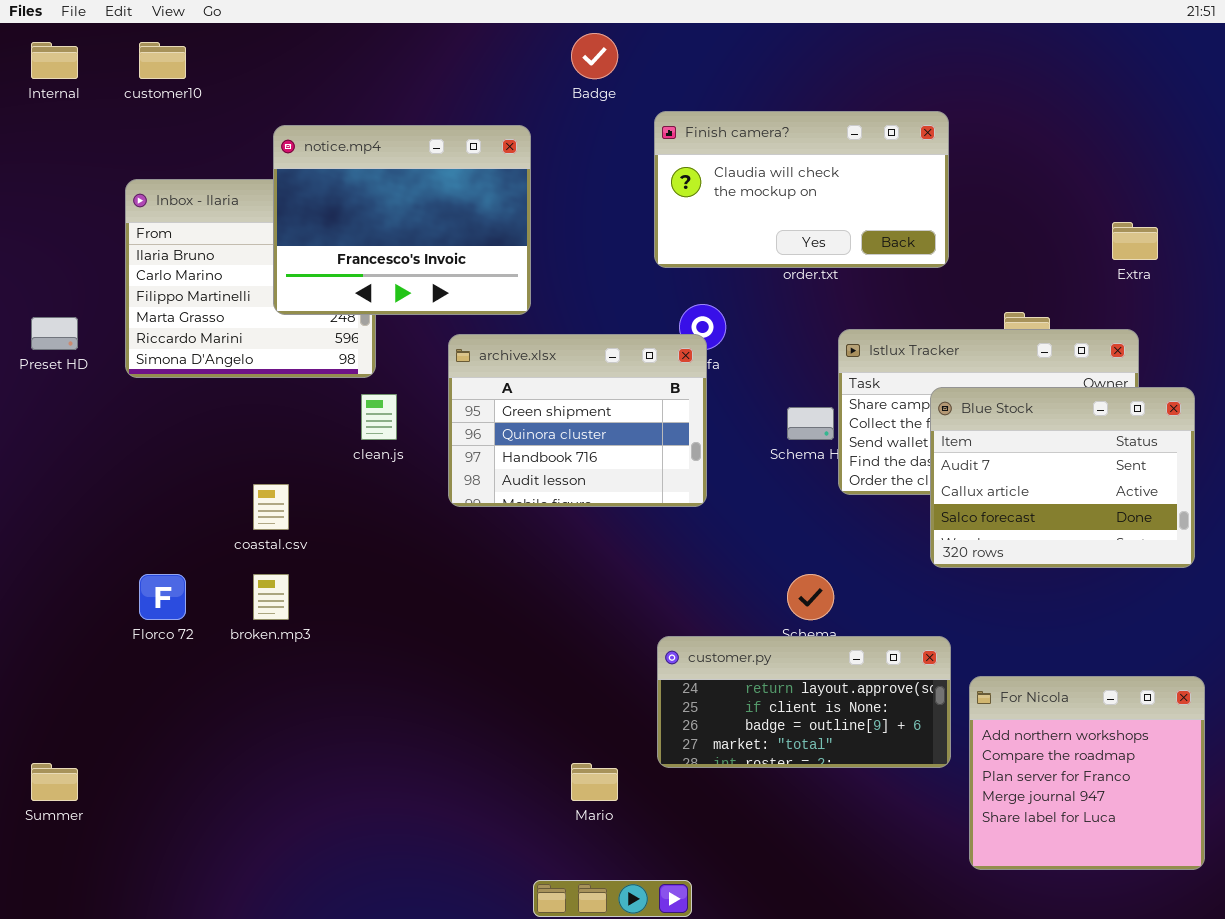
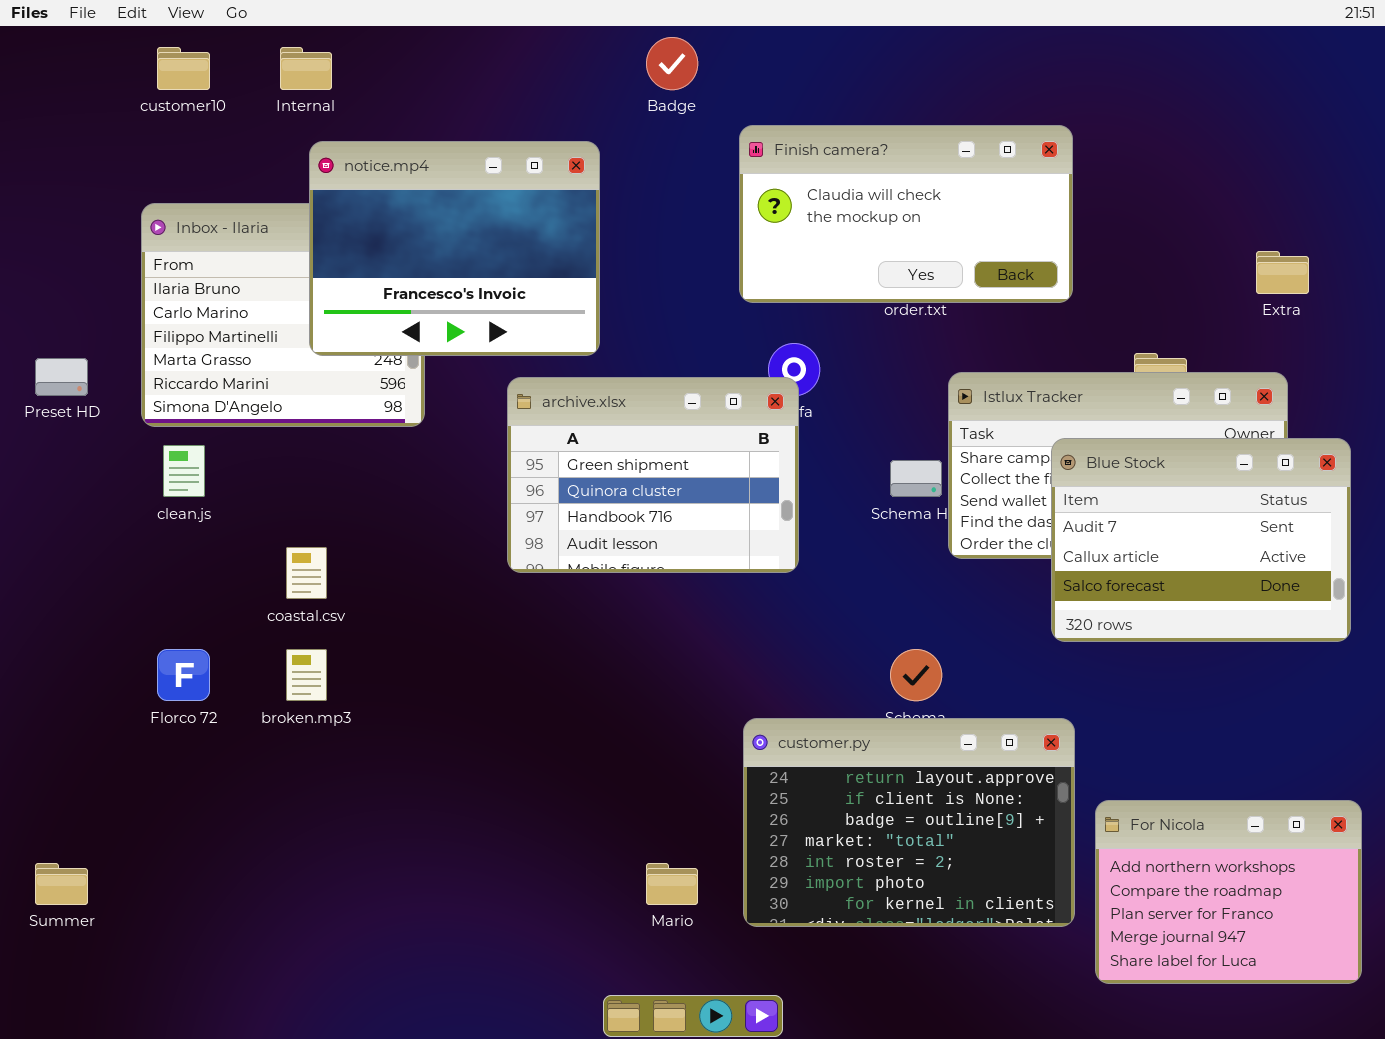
Internal: [31,42,78,79] -> [280,47,332,90], moved
clean.js: [361,394,397,440] -> [163,445,205,497], moved
customer.py: [657,636,951,768] -> [743,718,1075,927], resized
For Nicola: [969,676,1205,870] -> [1095,800,1362,984], resized

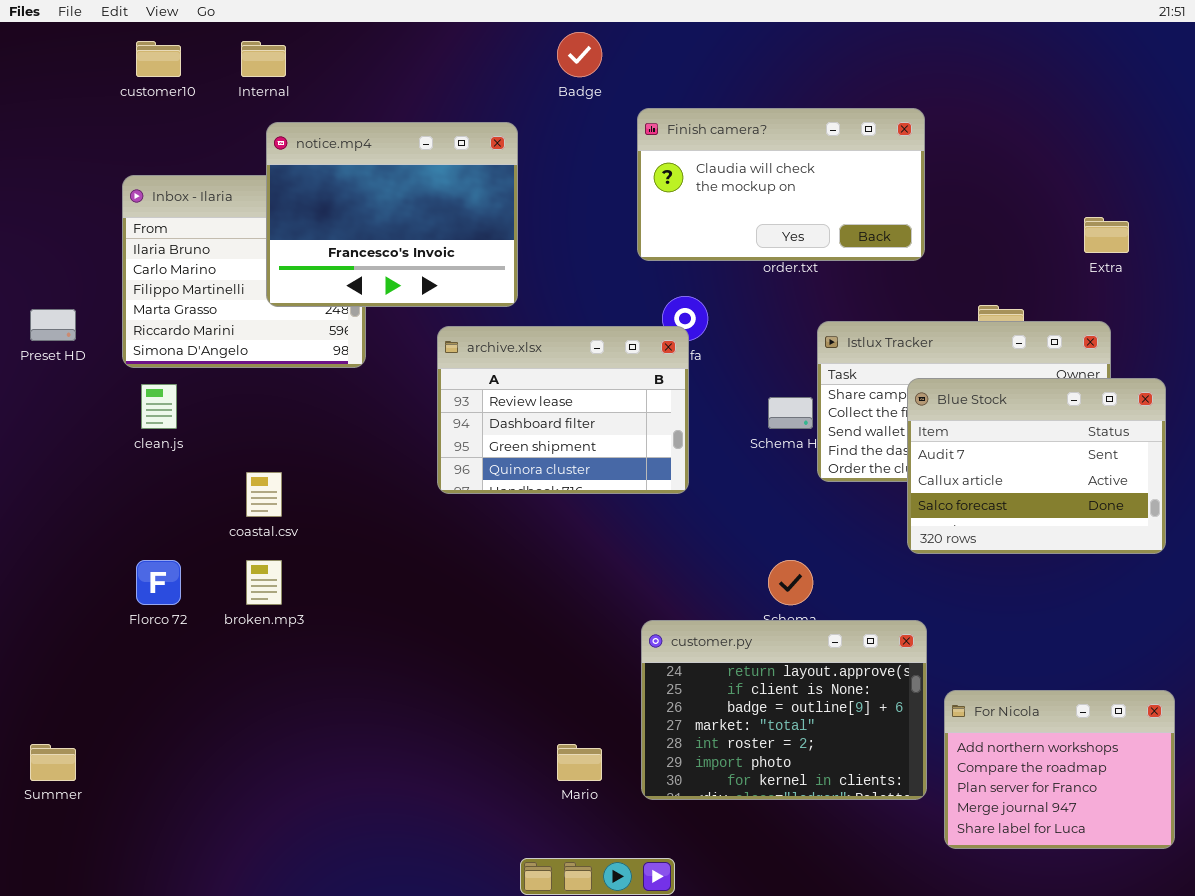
archive.xlsx: [507,377,799,573] -> [437,326,689,494], scrolled up 2 rows

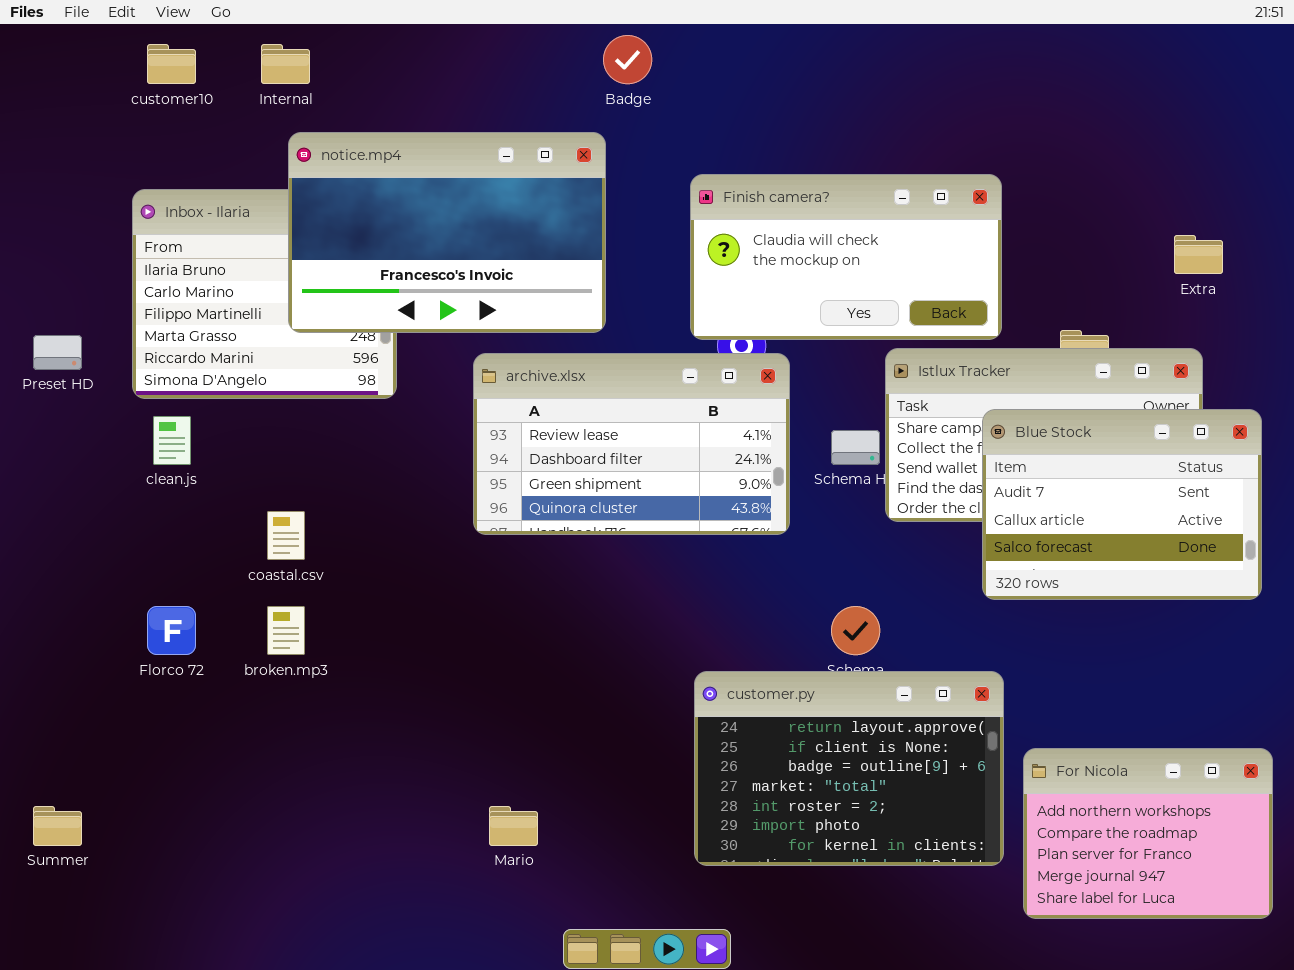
Finish camera?: [637,108,925,261] -> [690,174,1002,340], moved
notice.mp4: [266,122,518,307] -> [288,132,606,333], resized
archive.xlsx: [437,326,689,494] -> [473,353,790,535], resized
Mario: [557,744,602,781] -> [489,806,538,846], moved

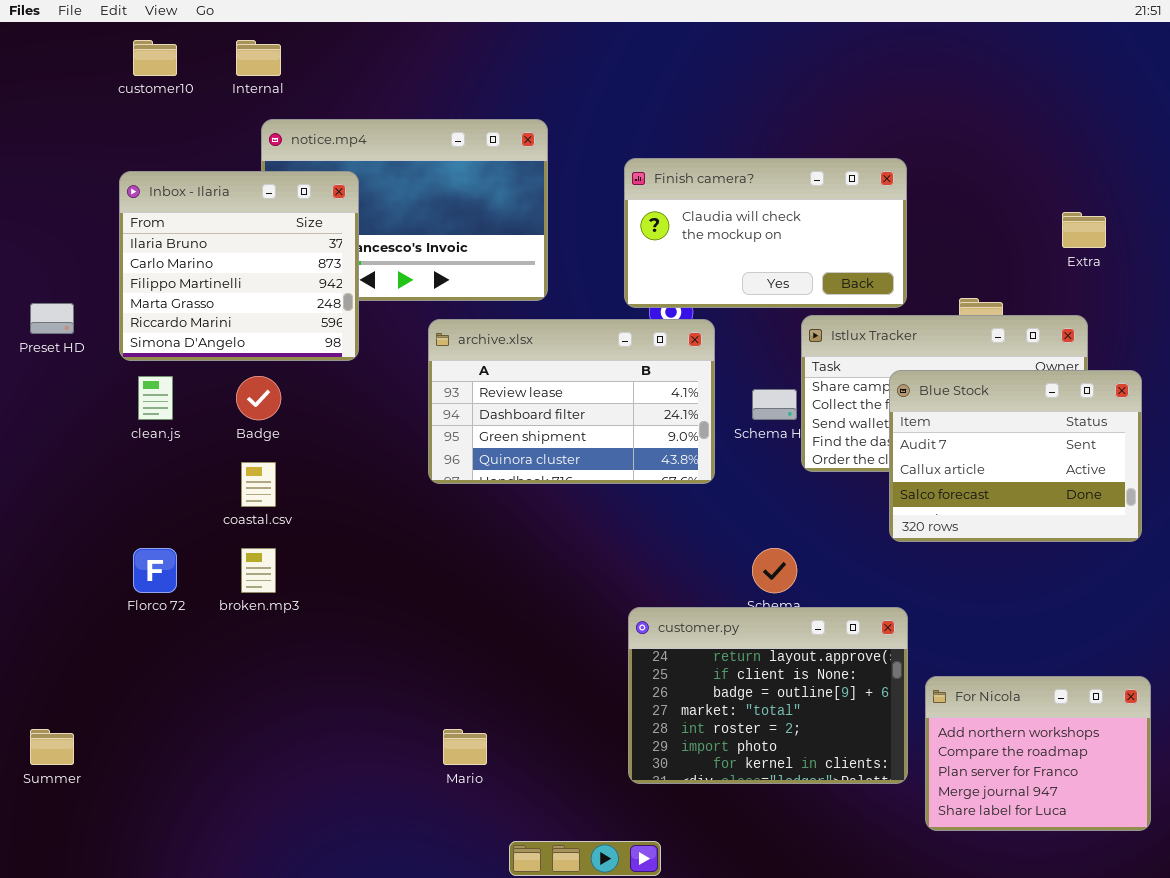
Badge: [603,35,652,84] -> [236,376,281,420], moved
Inbox - Ilaria: [132,189,397,399] -> [119,171,359,361], raised

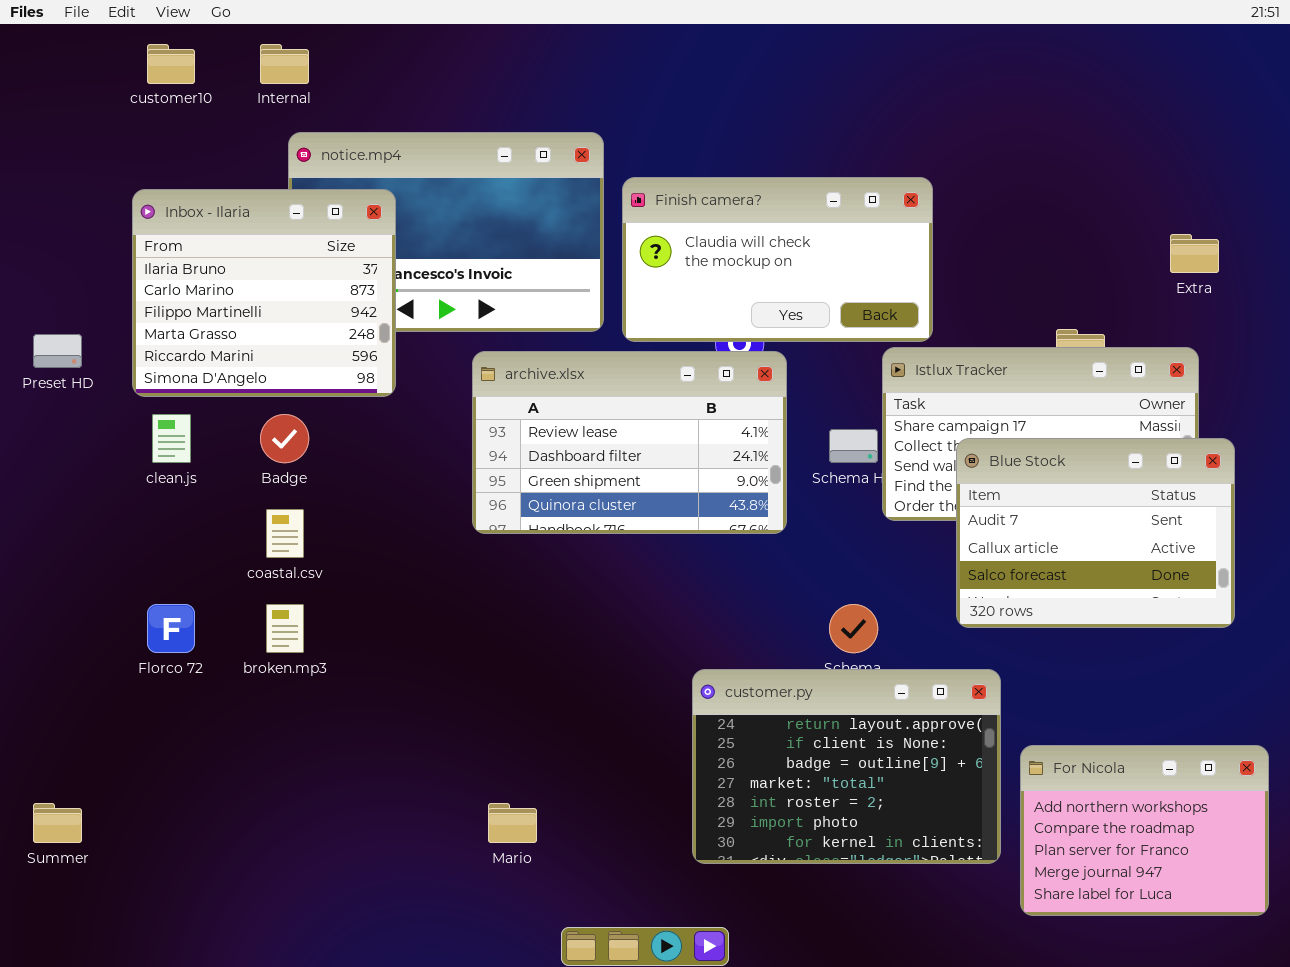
Finish camera?: [624,158,907,308] -> [622,177,933,342], moved
Blue Stock: [889,370,1142,542] -> [956,438,1235,628], moved

